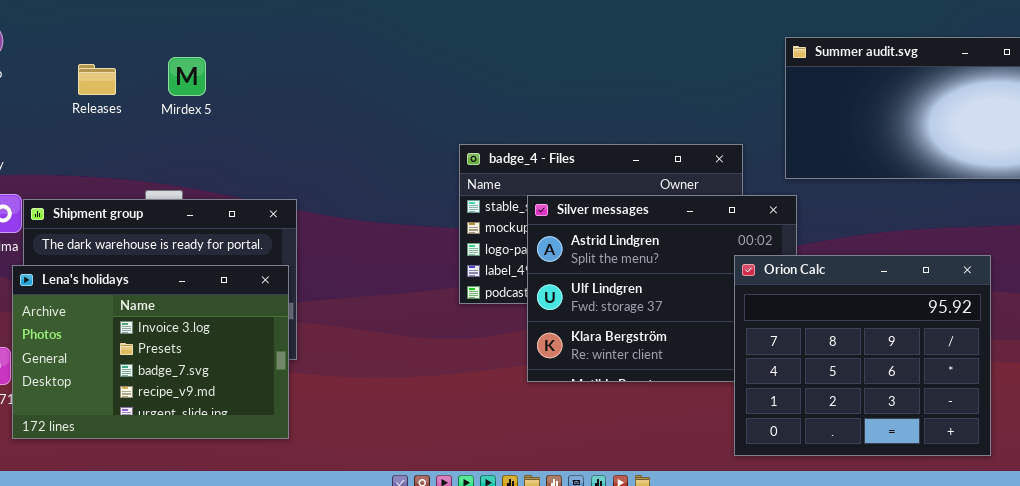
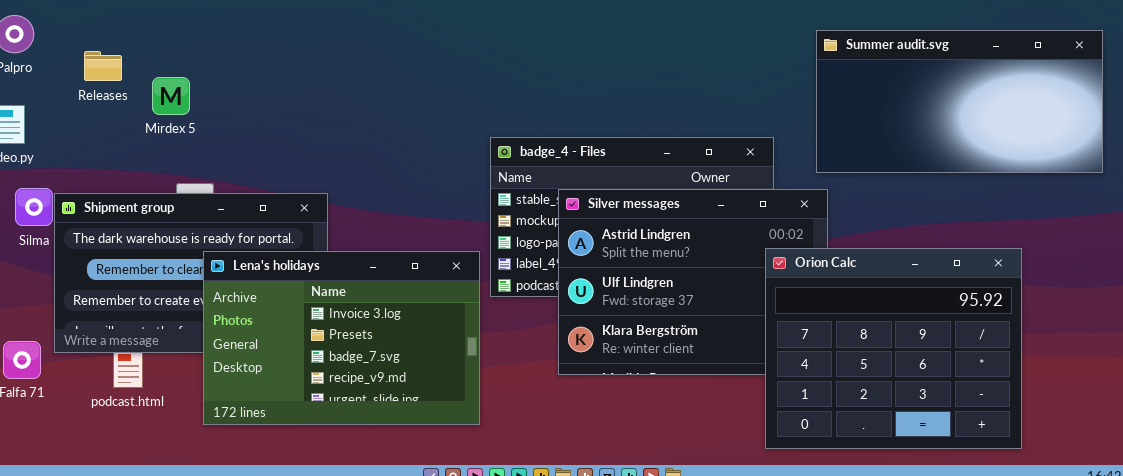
Mirdex 5: [168,57,206,96] -> [152,77,190,115], moved
Releases: [78,64,116,95] -> [84,51,122,81], moved
Lena's holidays: [12,265,289,439] -> [203,251,480,425], moved

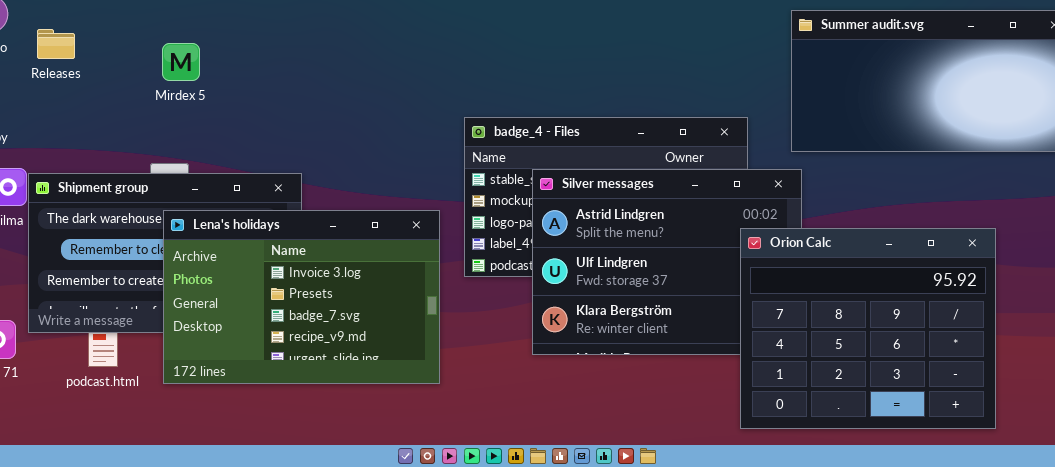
Releases: [84,51,122,81] -> [37,29,75,59], moved
Mirdex 5: [152,77,190,115] -> [162,43,200,81], moved
Lena's holidays: [203,251,480,425] -> [163,210,440,384], moved

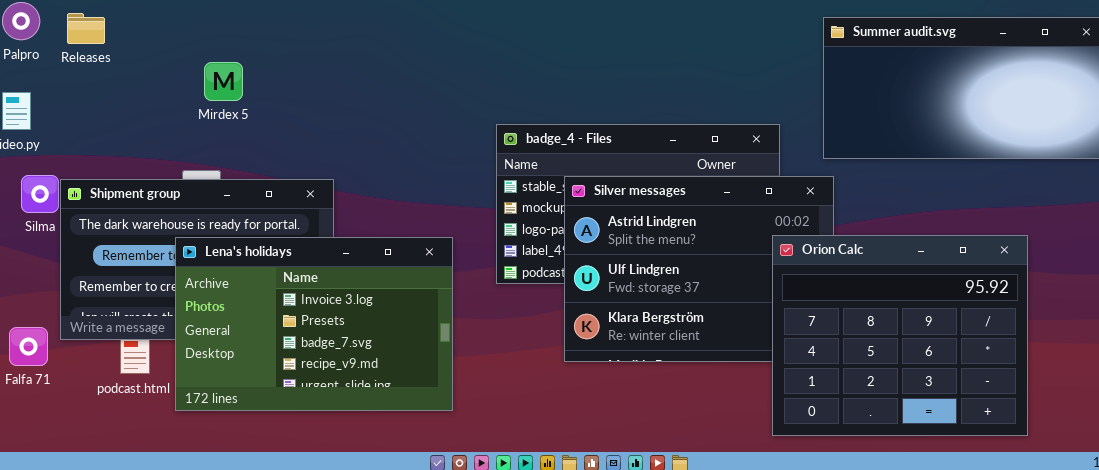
Releases: [37,29,75,59] -> [67,13,105,44], moved
Mirdex 5: [162,43,200,81] -> [204,62,243,101], moved
Lena's holidays: [163,210,440,384] -> [175,237,453,411], moved

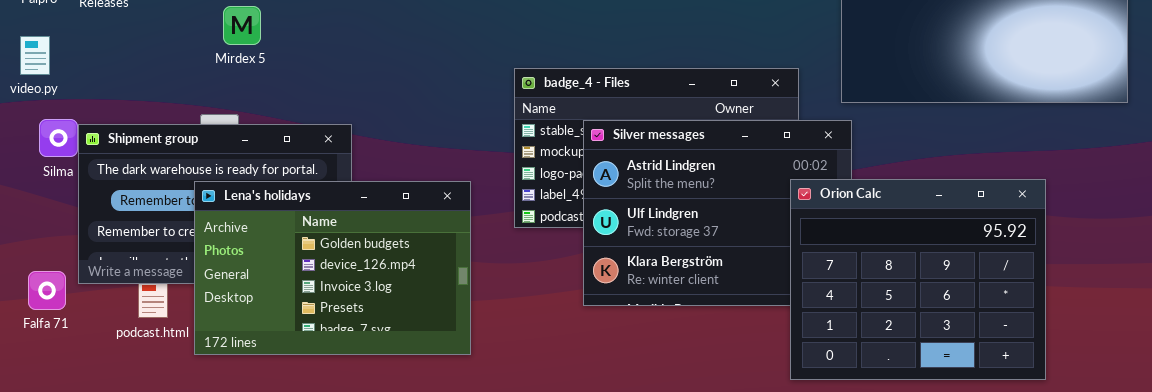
Lena's holidays: [175,237,453,411] -> [194,181,471,355], scrolled up 2 rows

